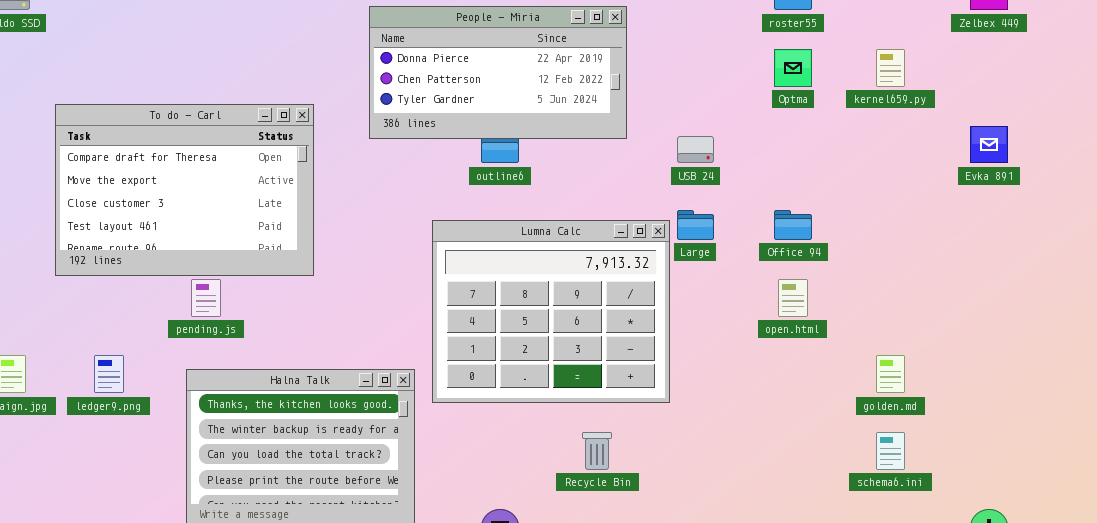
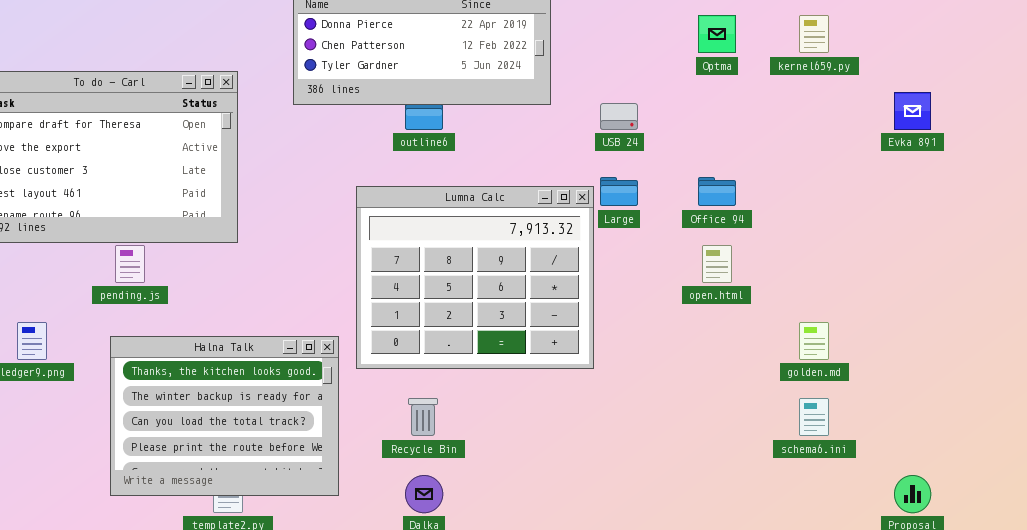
Recycle Bin: [582,432,612,470] -> [408,398,438,436], moved

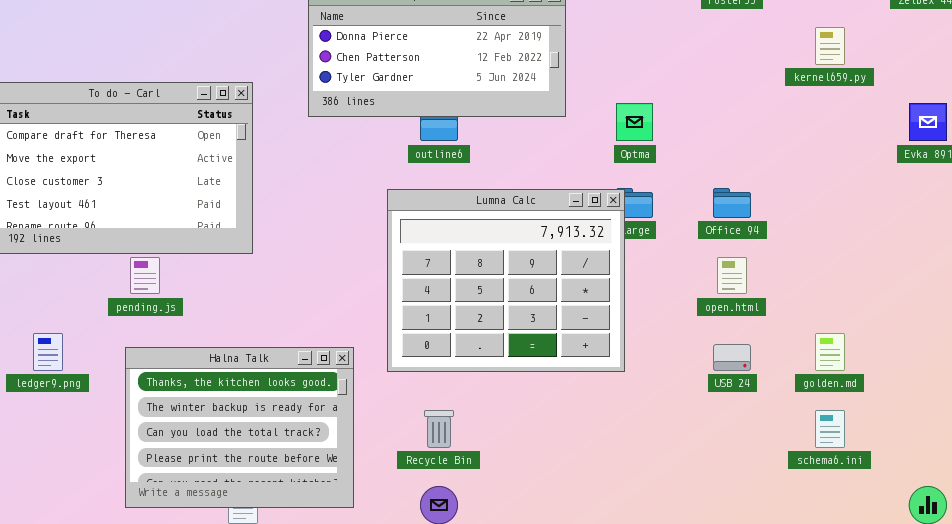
Optma: [698,15,736,53] -> [616,103,653,141], moved
USB 24: [600,103,638,130] -> [713,344,751,371], moved
Lumna Calc: [356,186,594,369] -> [387,189,625,372], moved

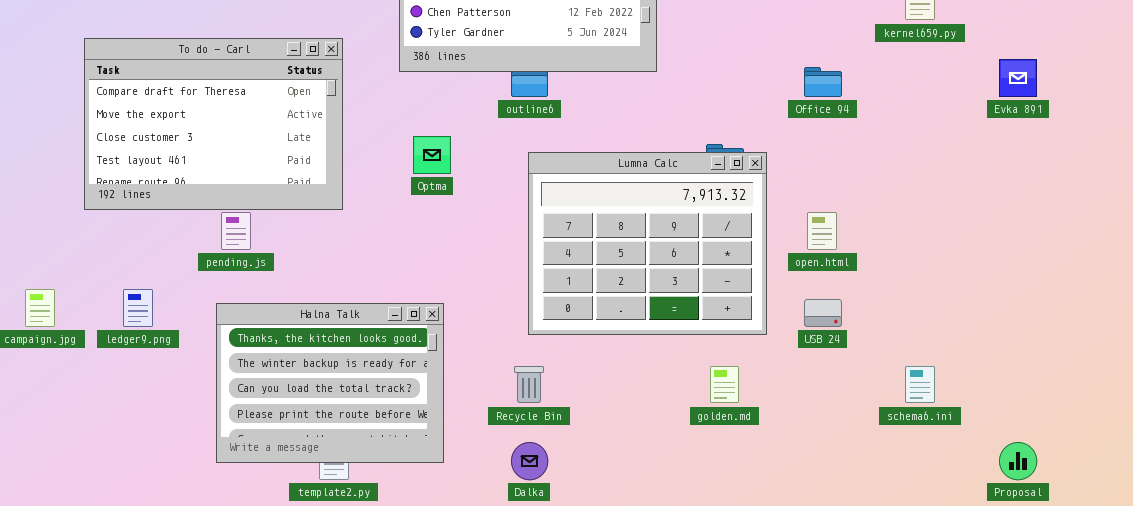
Optma: [616,103,653,141] -> [413,136,451,174], moved
Office 94: [713,188,751,218] -> [804,67,842,97], moved
Lumna Calc: [387,189,625,372] -> [528,152,767,335], moved
golden.md: [815,333,845,371] -> [710,366,739,403], moved

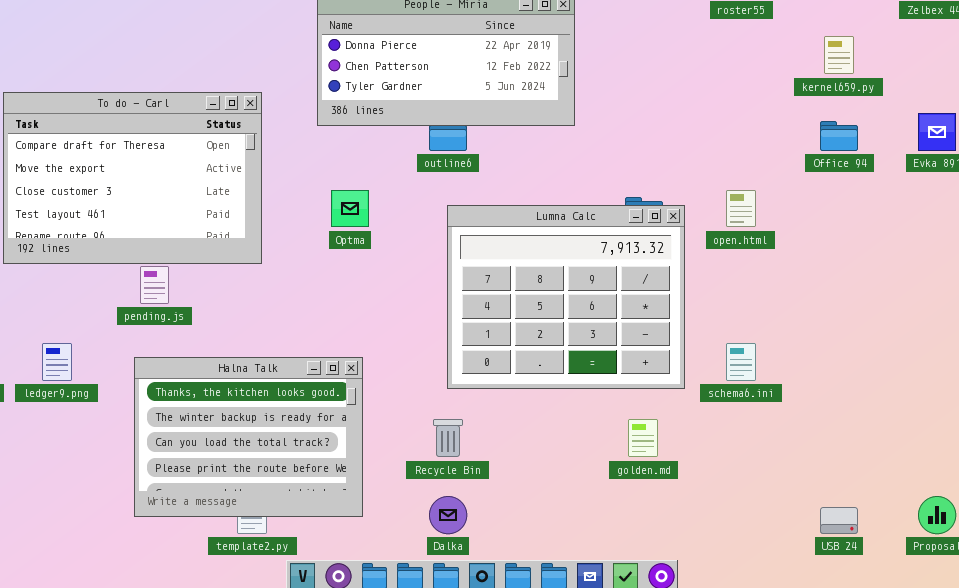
Office 94: [804,67,842,97] -> [820,121,858,151], moved
open.html: [807,212,837,250] -> [726,190,756,227], moved
USB 24: [804,299,842,327] -> [820,507,858,534], moved
schema6.ini: [905,366,935,403] -> [726,343,756,381], moved

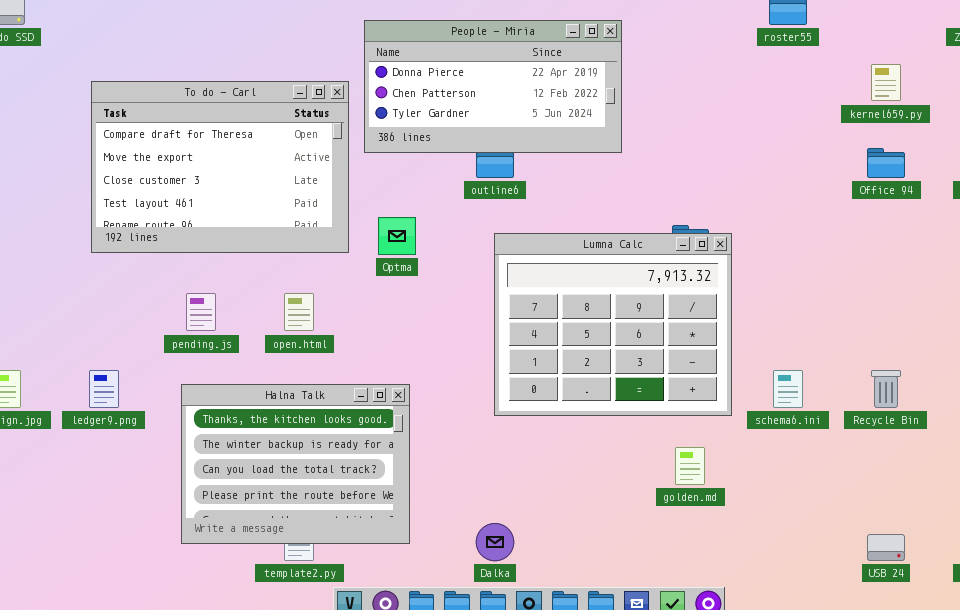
To do - Carl: [3,92,262,264] -> [91,81,349,253], moved
open.html: [726,190,756,227] -> [284,293,314,331], moved
Recycle Bin: [433,419,463,457] -> [871,370,901,408], moved

